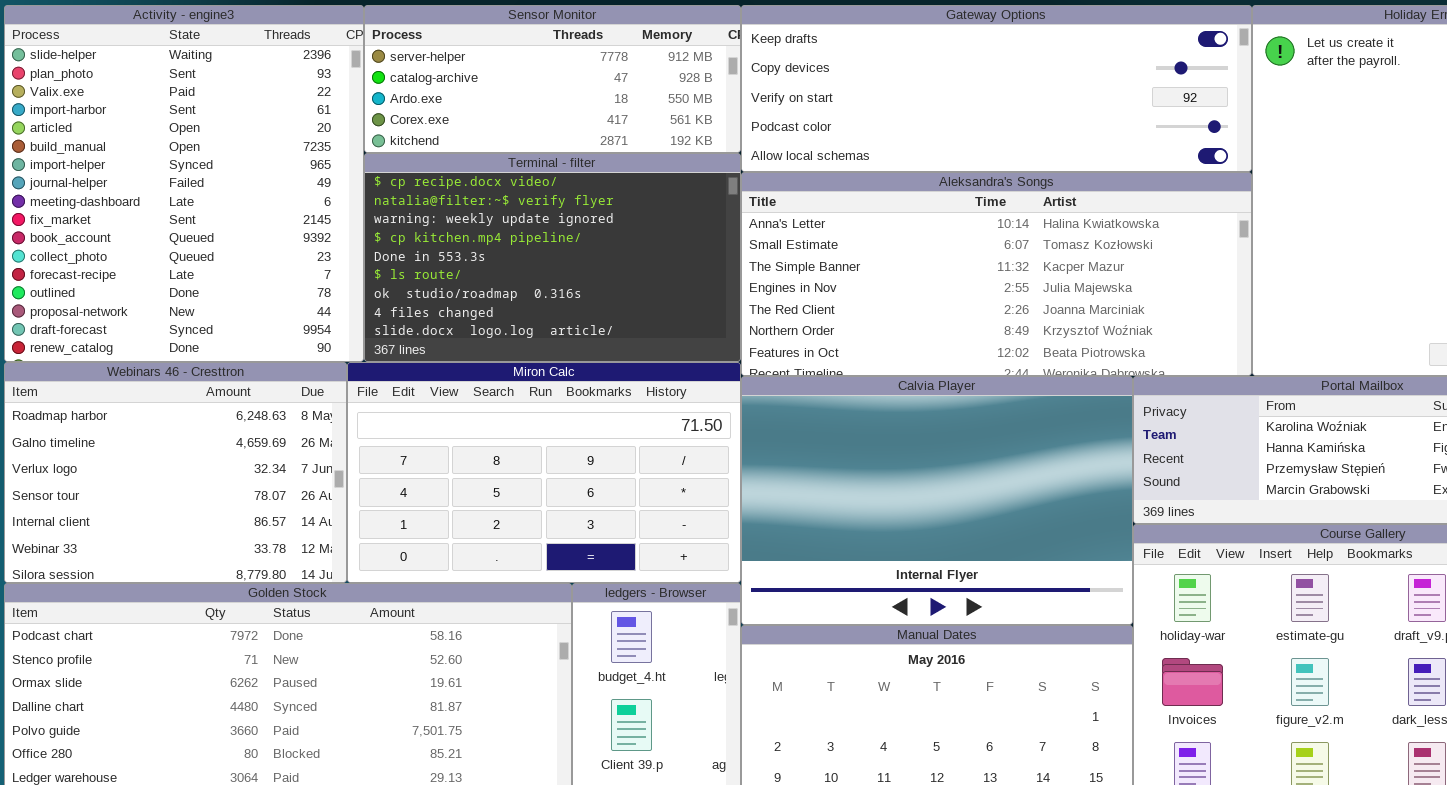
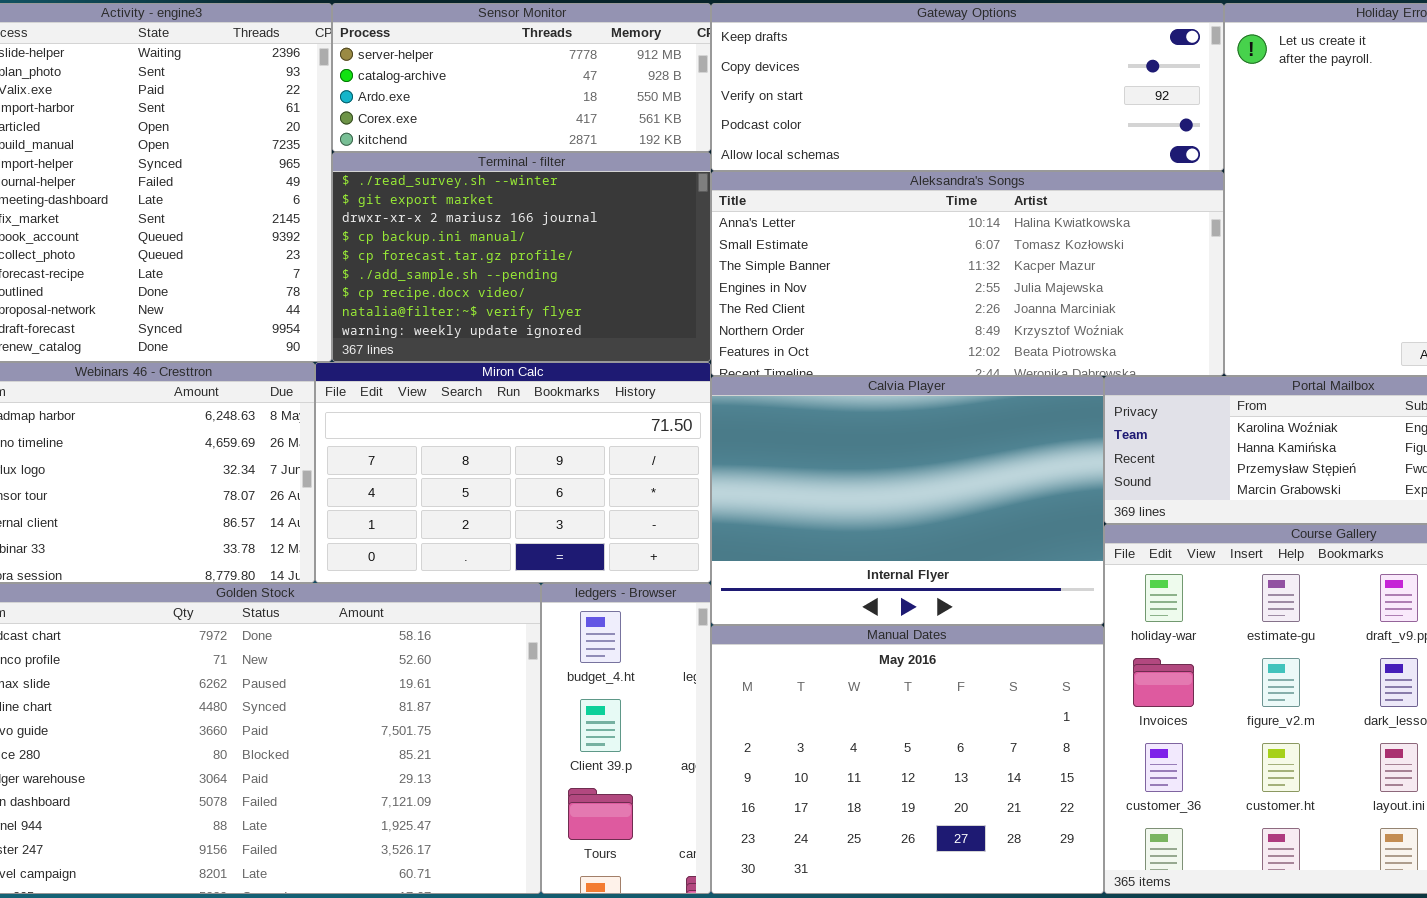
Terminal - filter: [364,153,741,362] -> [332,152,711,362], scrolled up 6 rows

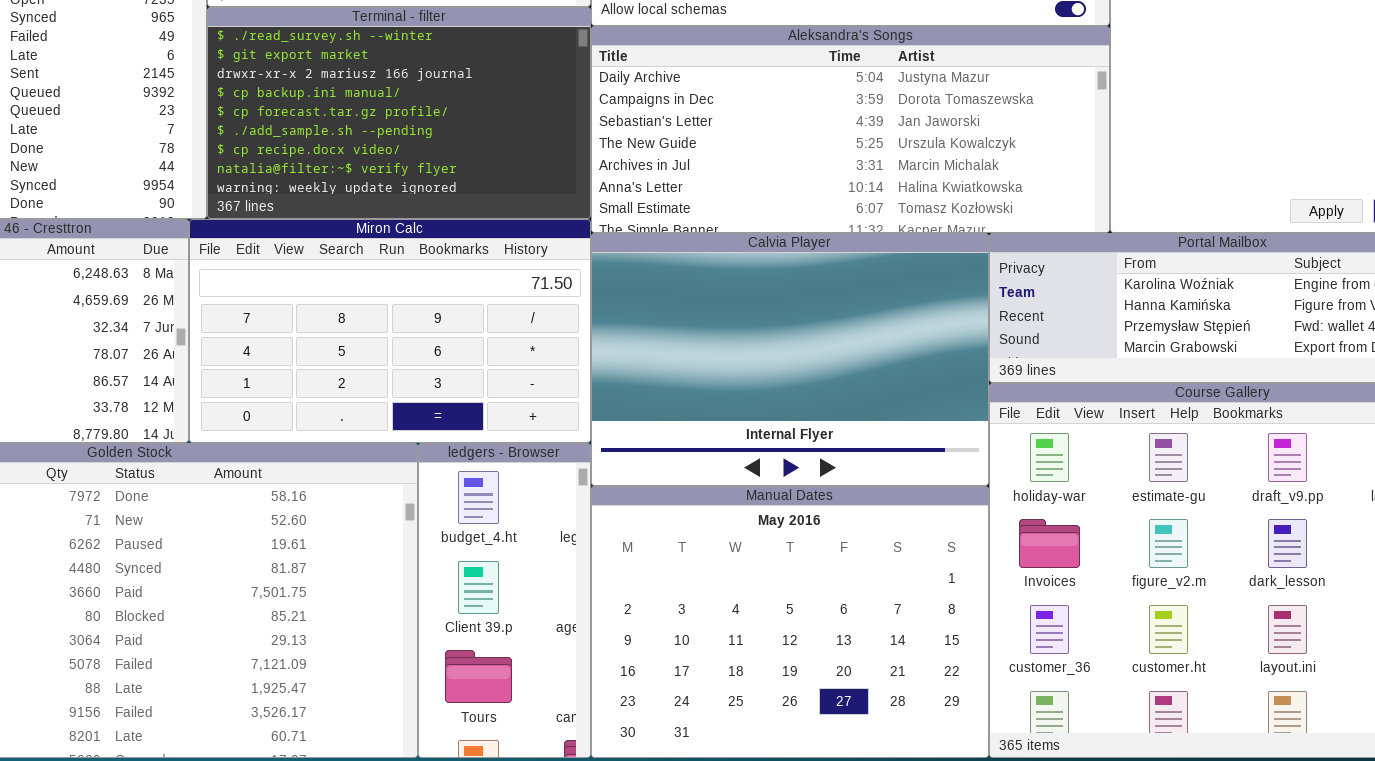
Aleksandra's Songs: [711,171,1224,376] -> [591,26,1110,233], scrolled up 5 rows

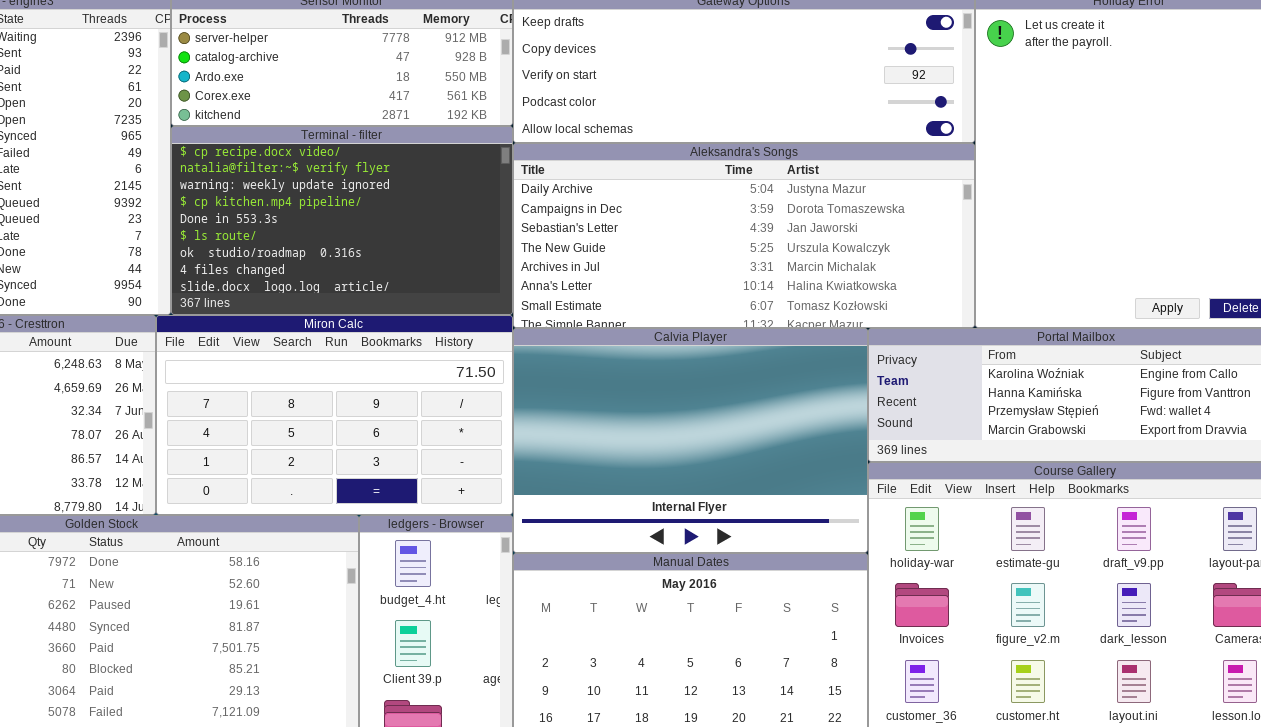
Terminal - filter: [207,7,591,219] -> [171,126,513,315], scrolled down 6 rows

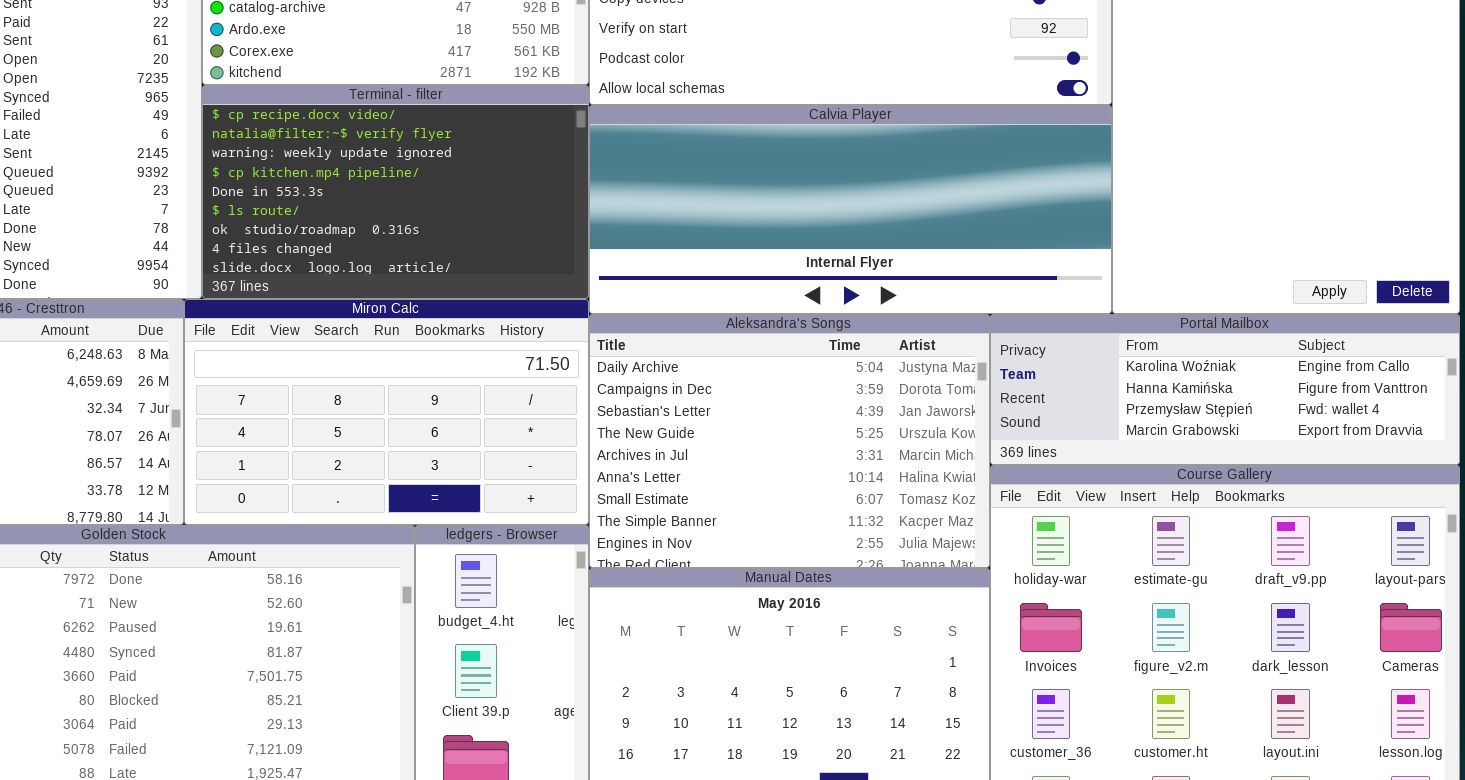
Aleksandra's Songs: [513,143,975,328] -> [589,314,990,568], moved, resized
Calvia Player: [513,328,868,553] -> [589,105,1112,314], moved, resized

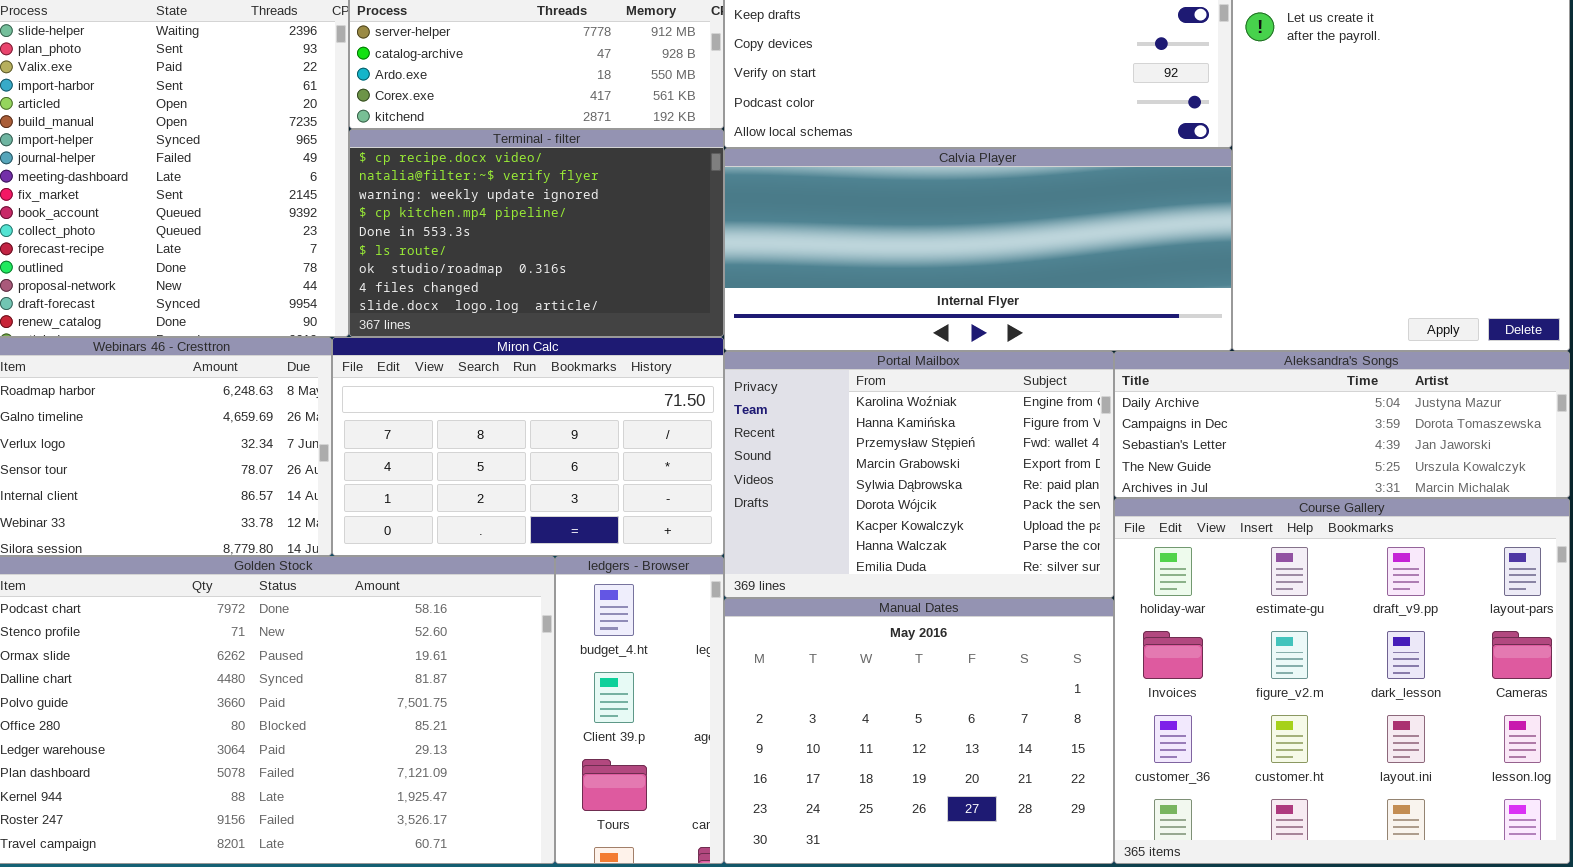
Aleksandra's Songs: [589,314,990,568] -> [1114,351,1570,498], moved, resized
Portal Mailbox: [990,314,1460,465] -> [724,351,1114,598], moved, resized

